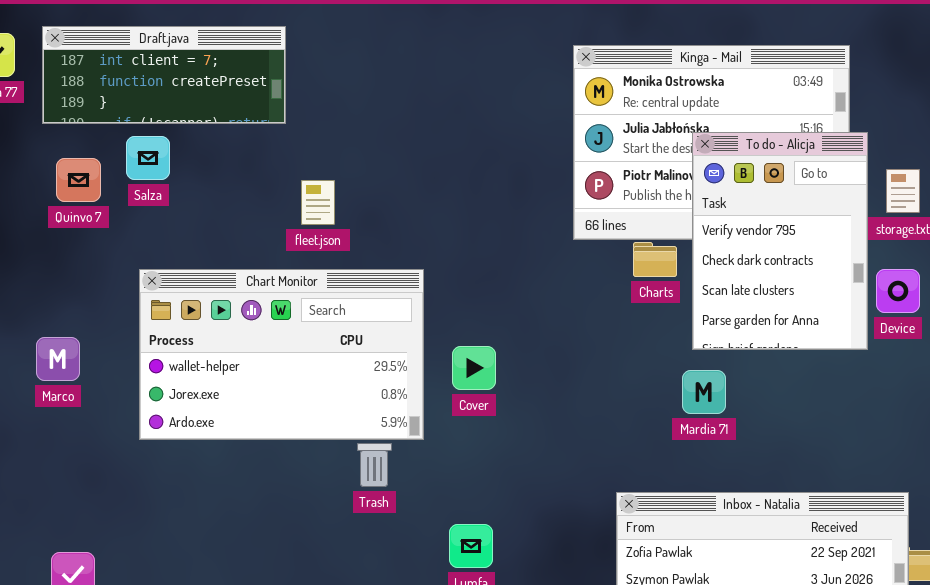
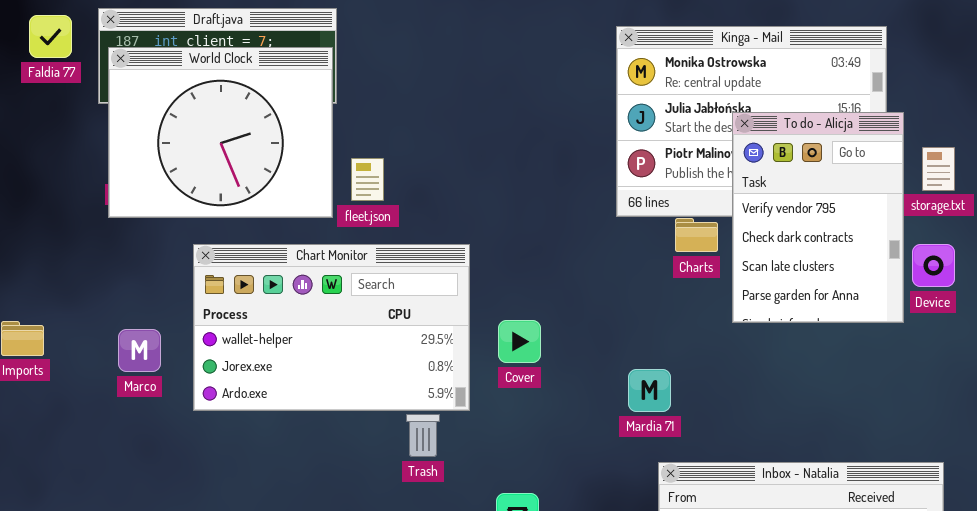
World Clock: none -> [108,47,333,218], opened
Marco: [36,337,80,381] -> [118,329,161,372], moved
Mardia 71: [682,370,726,414] -> [628,369,671,412], moved

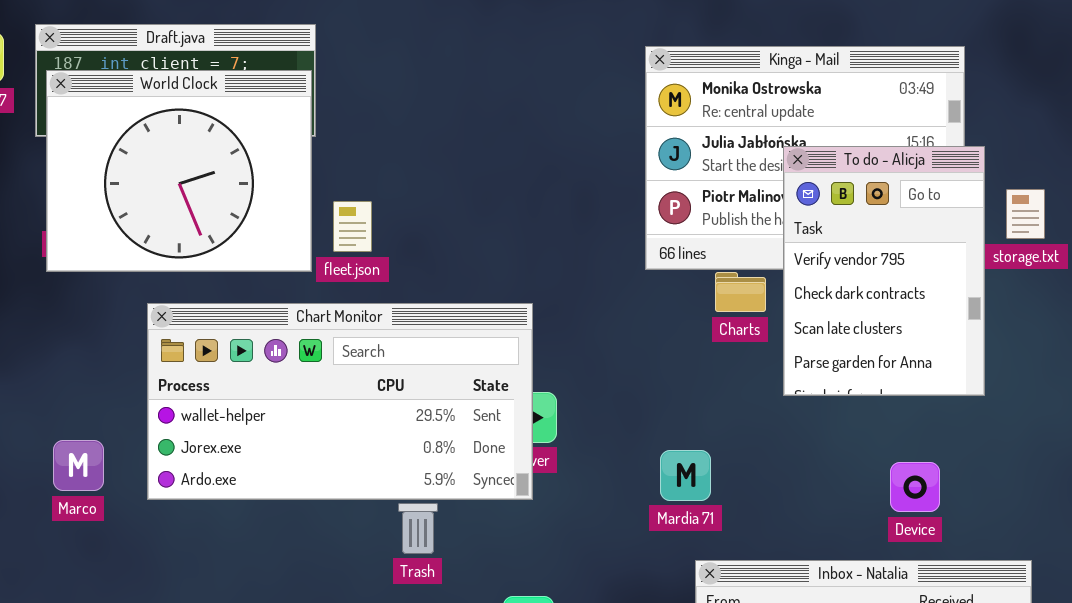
Chart Monitor: [193,244,470,411] -> [147,303,533,500], resized
Device: [912,244,955,287] -> [890,462,940,512], moved
Marco: [118,329,161,372] -> [53,440,104,491], moved

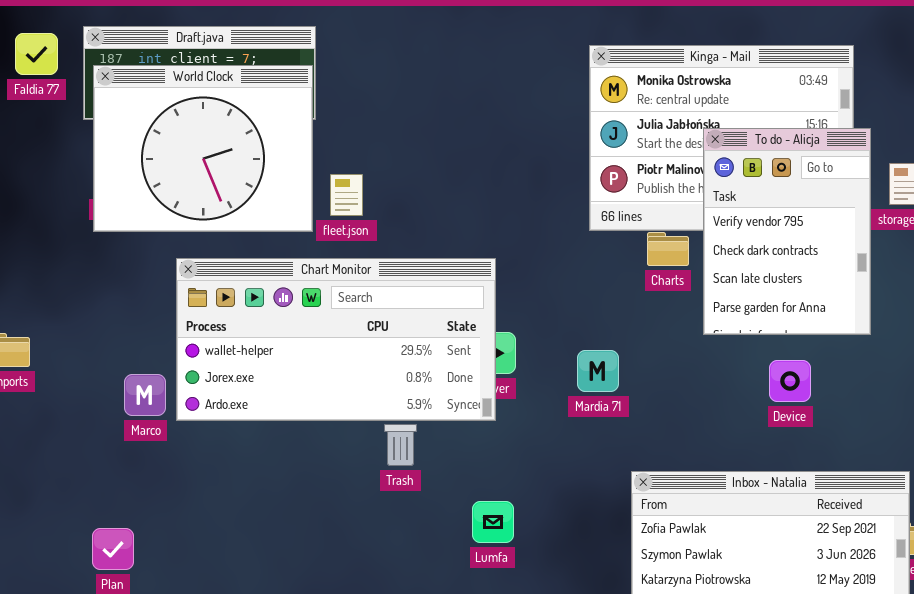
Marco: [53,440,104,491] -> [124,374,166,416], moved
Mardia 71: [660,450,711,501] -> [577,350,619,392], moved
Device: [890,462,940,512] -> [769,360,811,402], moved

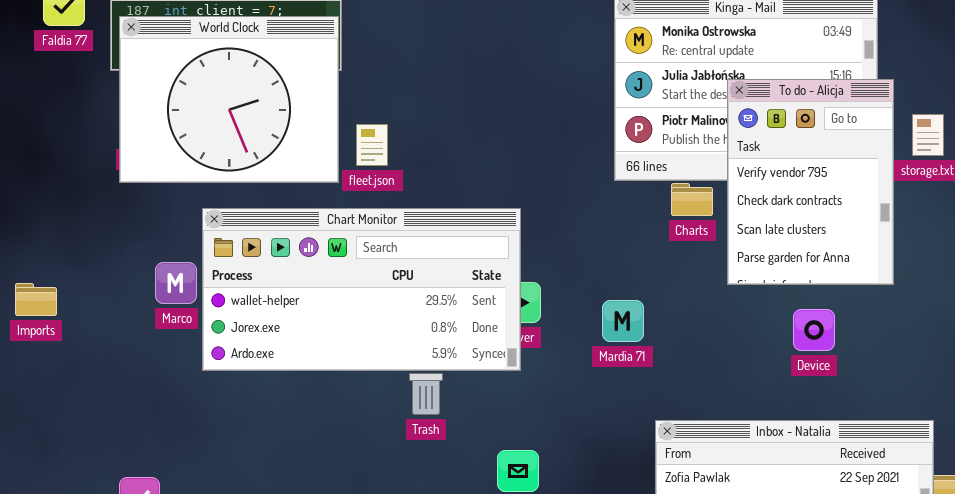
Marco: [124,374,166,416] -> [155,262,197,304], moved

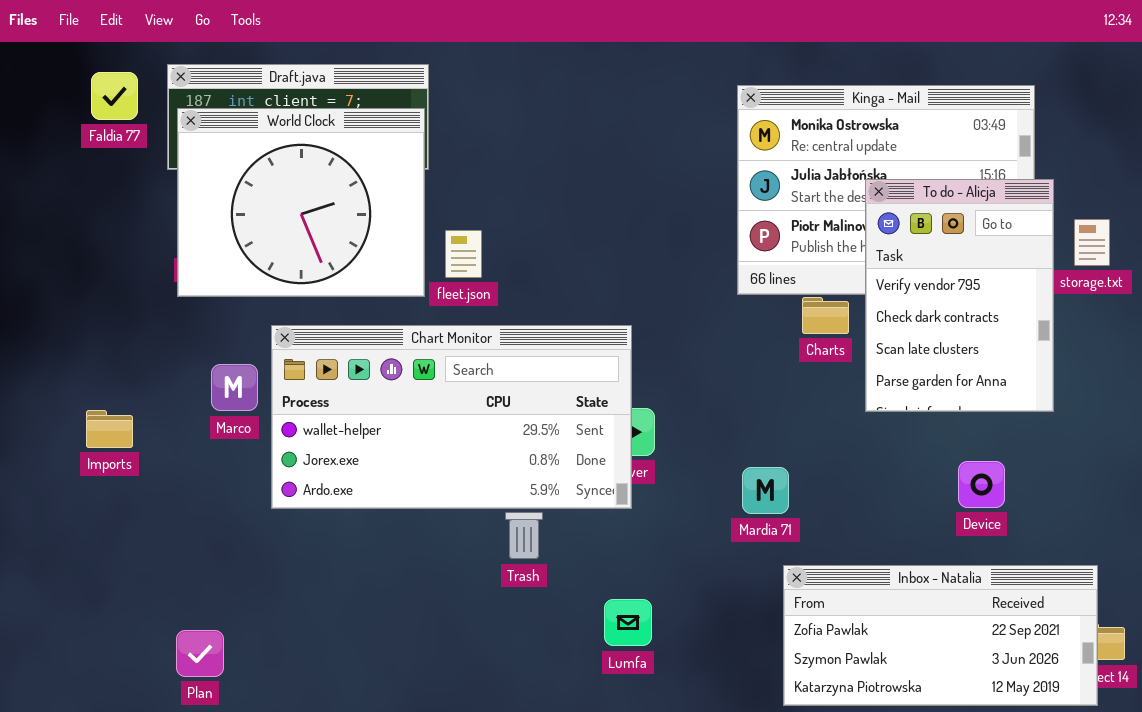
Marco: [155,262,197,304] -> [211,364,258,411], moved
Imports: [15,283,57,316] -> [86,410,133,448], moved
Mardia 71: [602,300,644,342] -> [742,467,789,514], moved
Device: [793,309,835,351] -> [958,461,1005,508], moved

